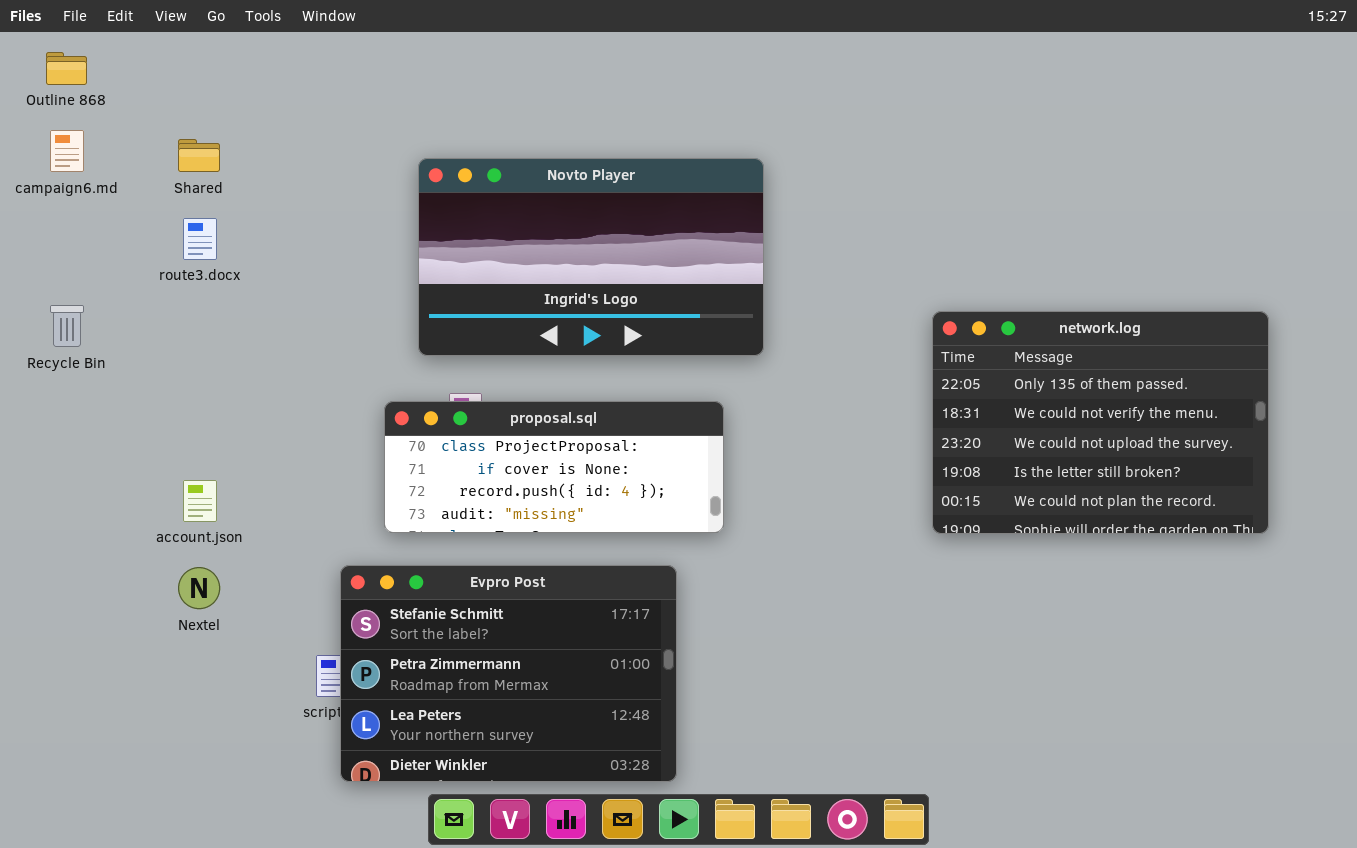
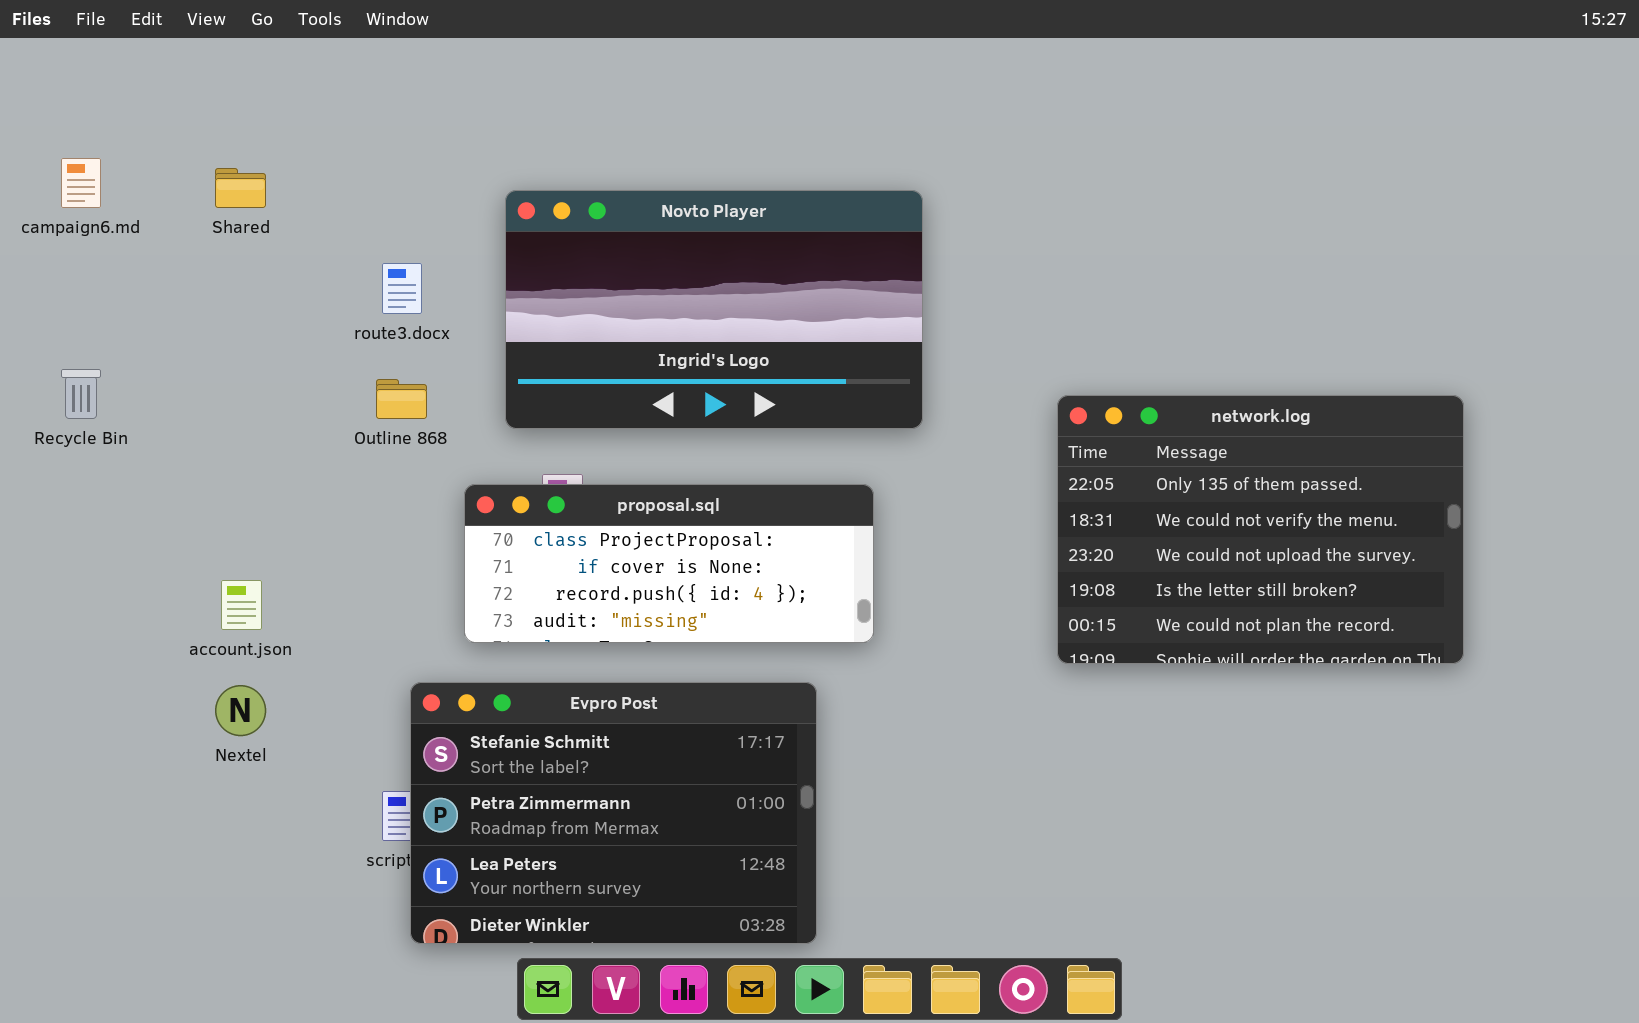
Outline 868: [46,52,87,85] -> [376,379,427,419], moved
route3.docx: [183,218,217,260] -> [382,263,422,314], moved
network.log: [932,311,1269,534] -> [1057,395,1464,664], moved

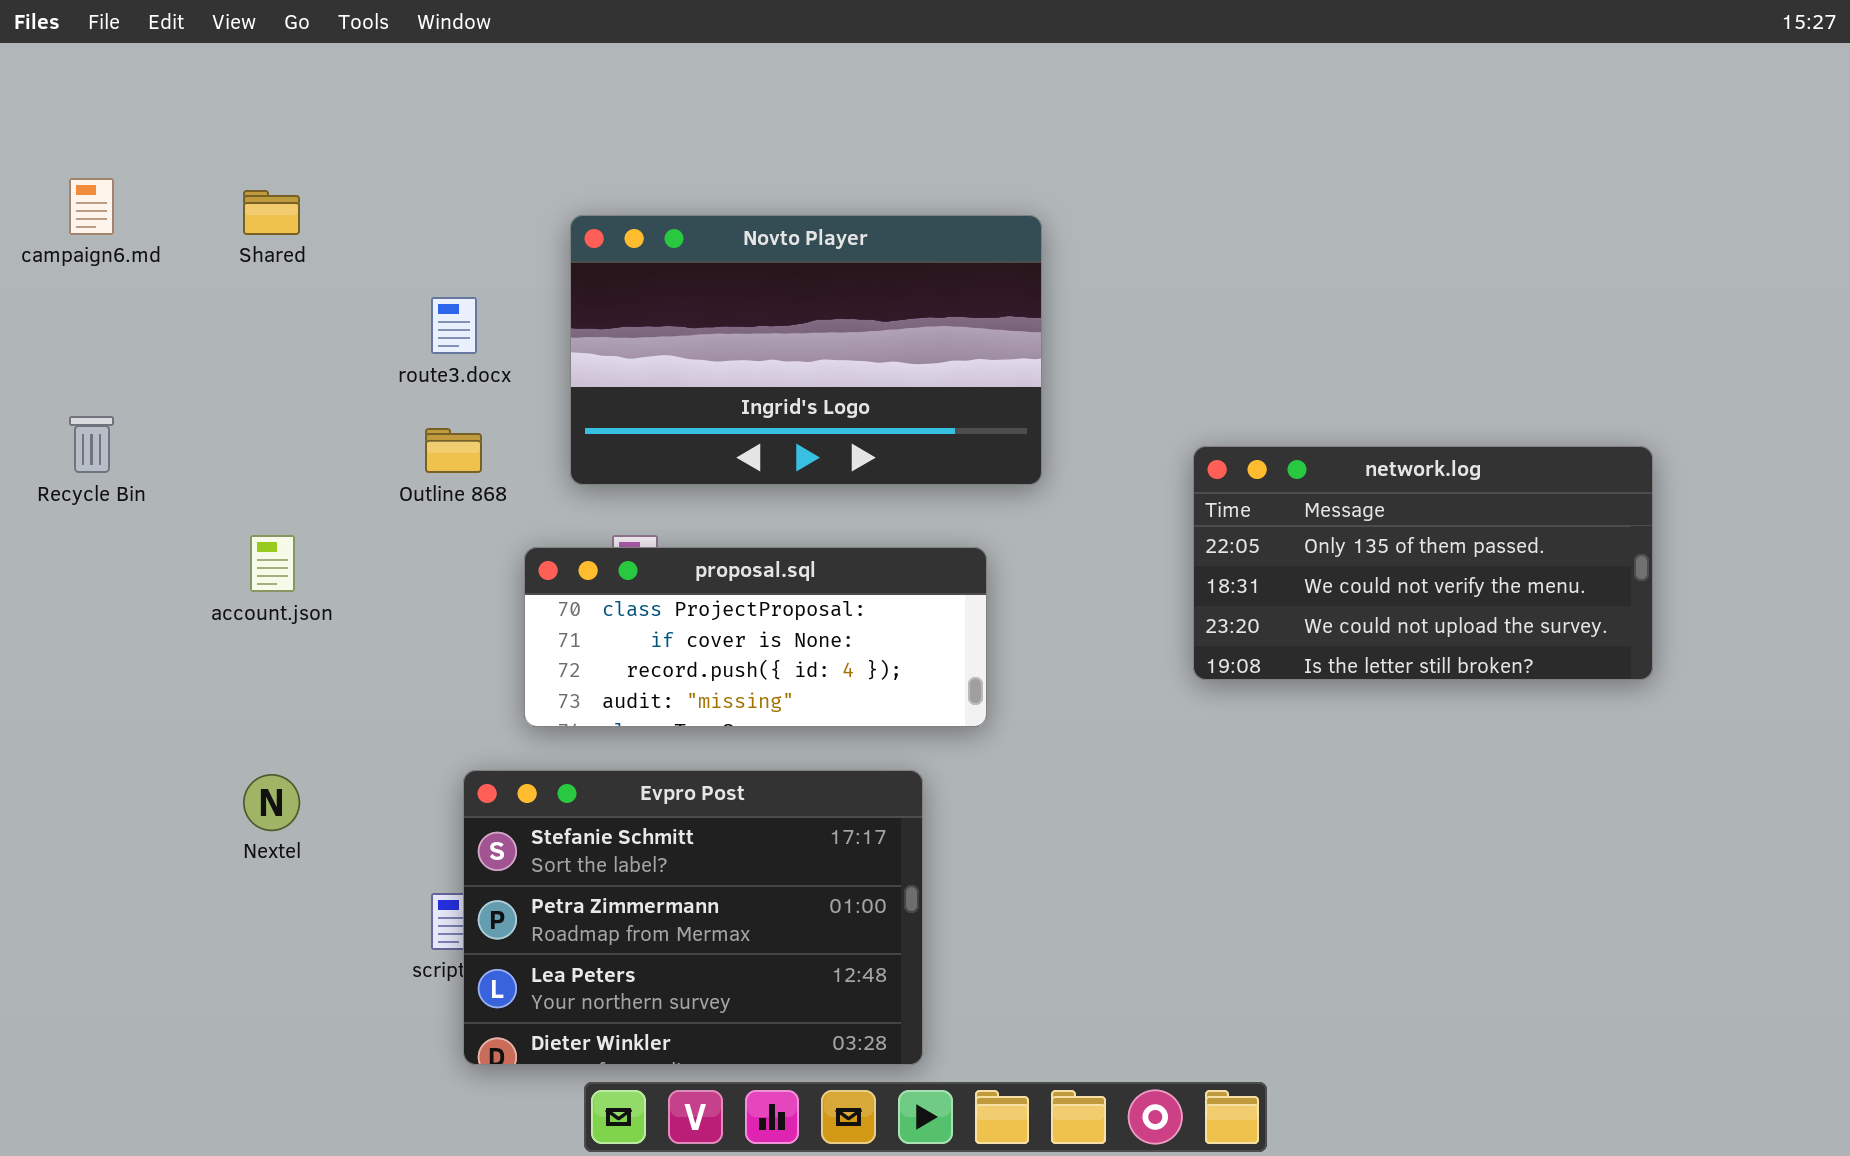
network.log: [1057,395,1464,664] -> [1193,446,1653,680], resized
account.json: [221,580,262,630] -> [250,535,295,592], moved

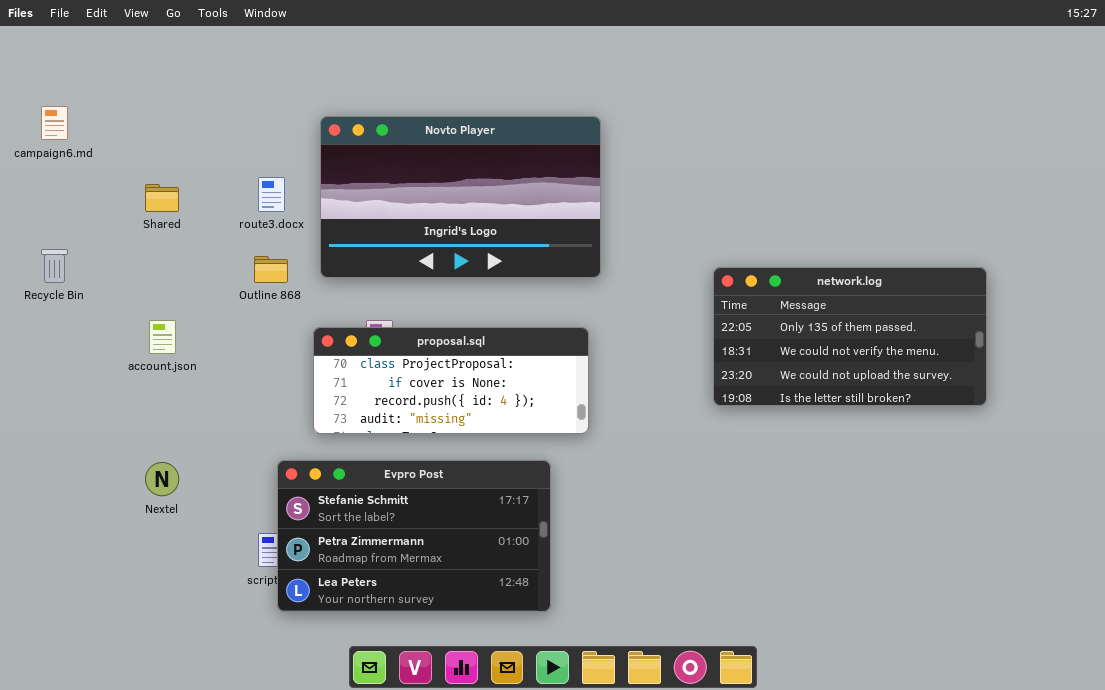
Shared: [243,190,300,235] -> [145,184,179,212], moved
Novto Player: [570,215,1042,485] -> [320,116,601,278], moved
Evpro Post: [463,770,923,1065] -> [277,460,551,612], resized

